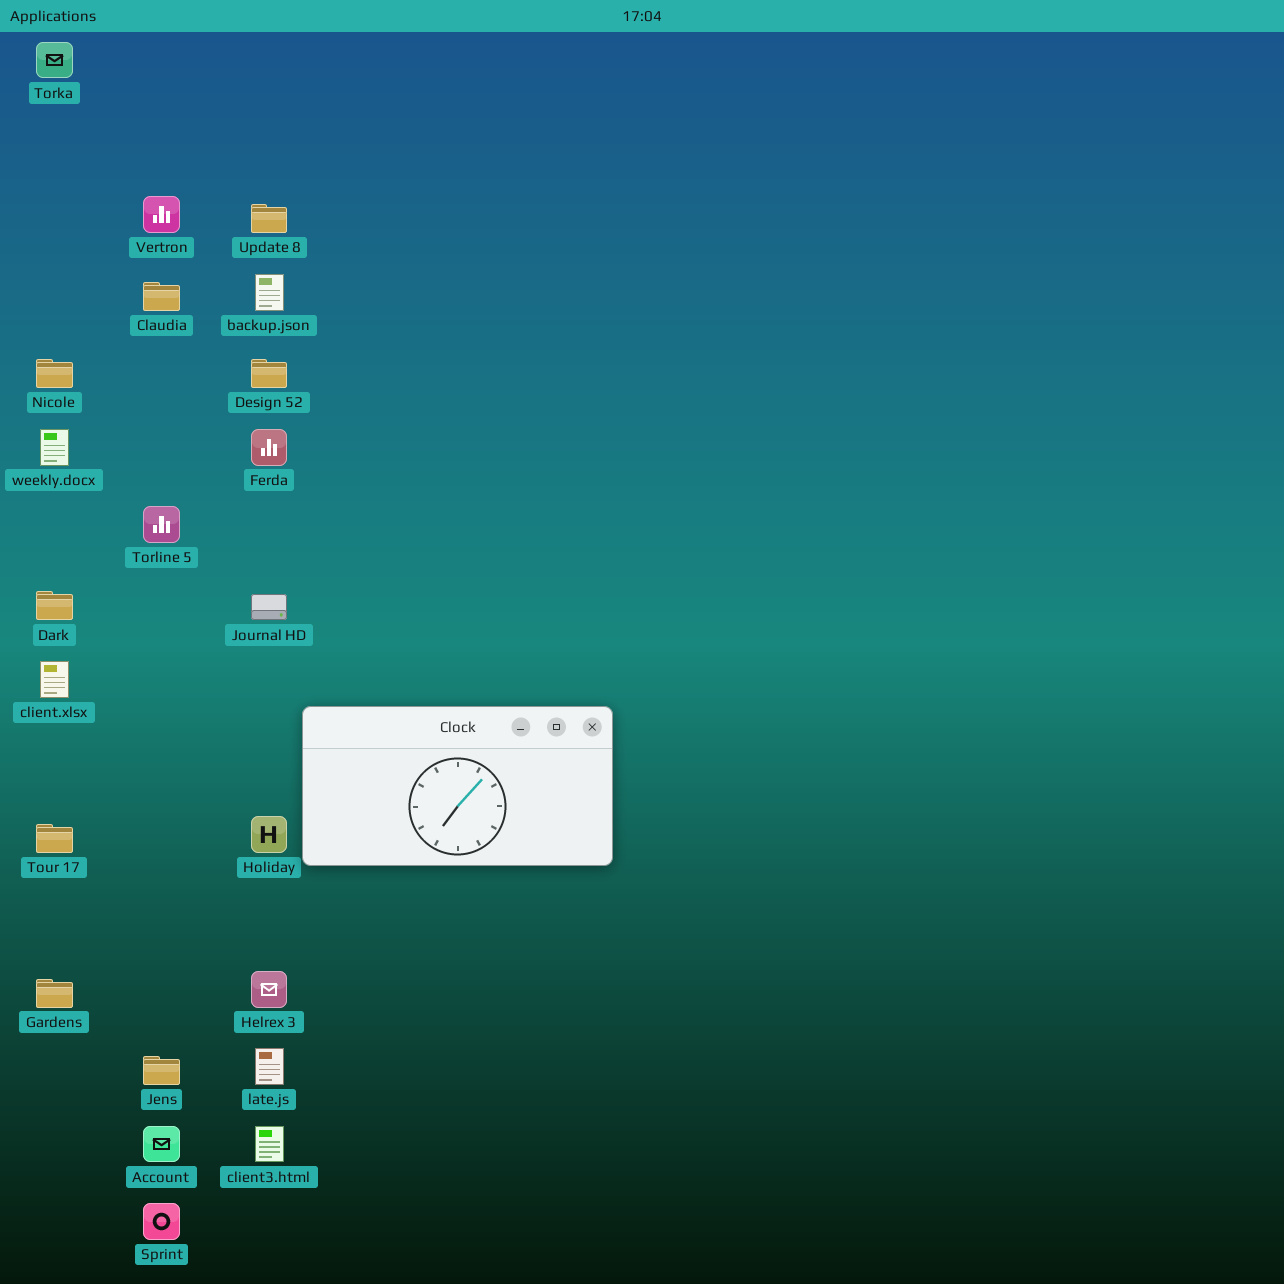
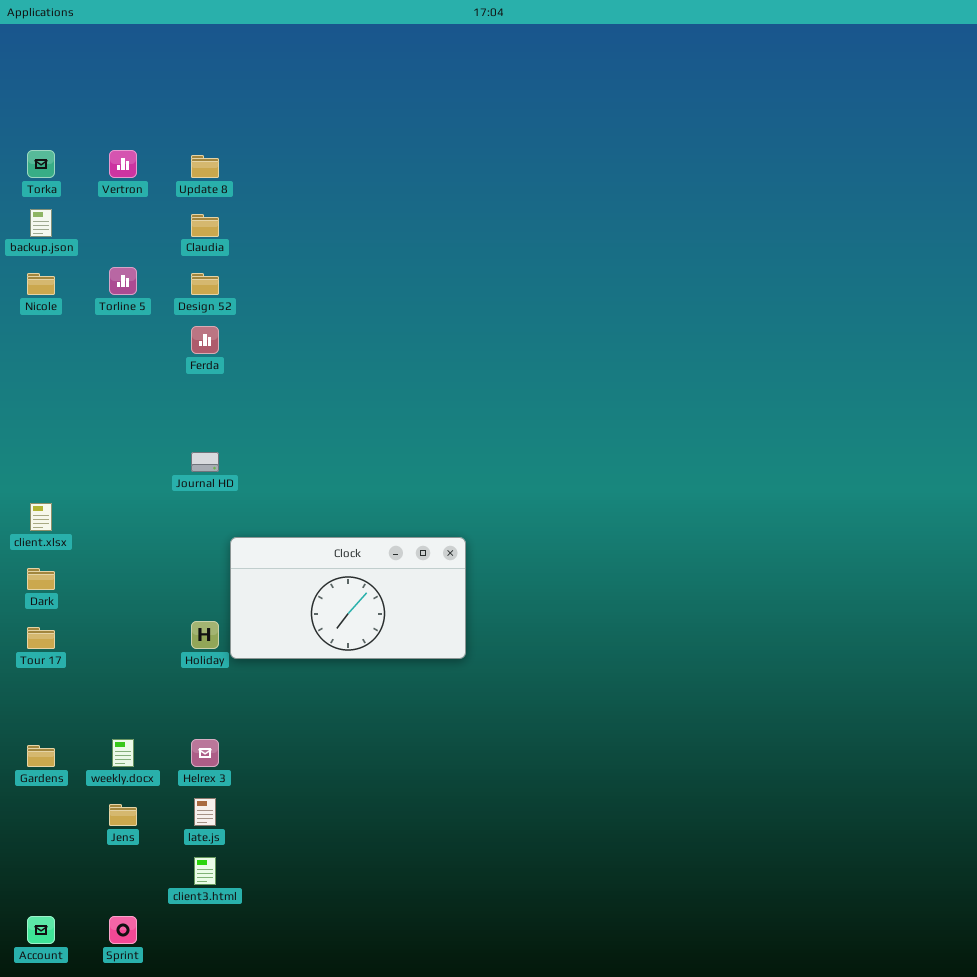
Torka: [36,42,73,78] -> [27,150,55,178], moved
backup.json: [255,274,284,311] -> [30,209,52,237], moved
Claudia: [143,282,180,311] -> [191,214,219,237], moved
weekly.docx: [40,429,69,466] -> [112,739,134,767], moved
Torline 5: [143,506,180,543] -> [109,267,137,295], moved
Dark: [36,591,73,620] -> [27,568,55,590], moved
Account: [143,1126,180,1162] -> [27,916,55,944], moved

